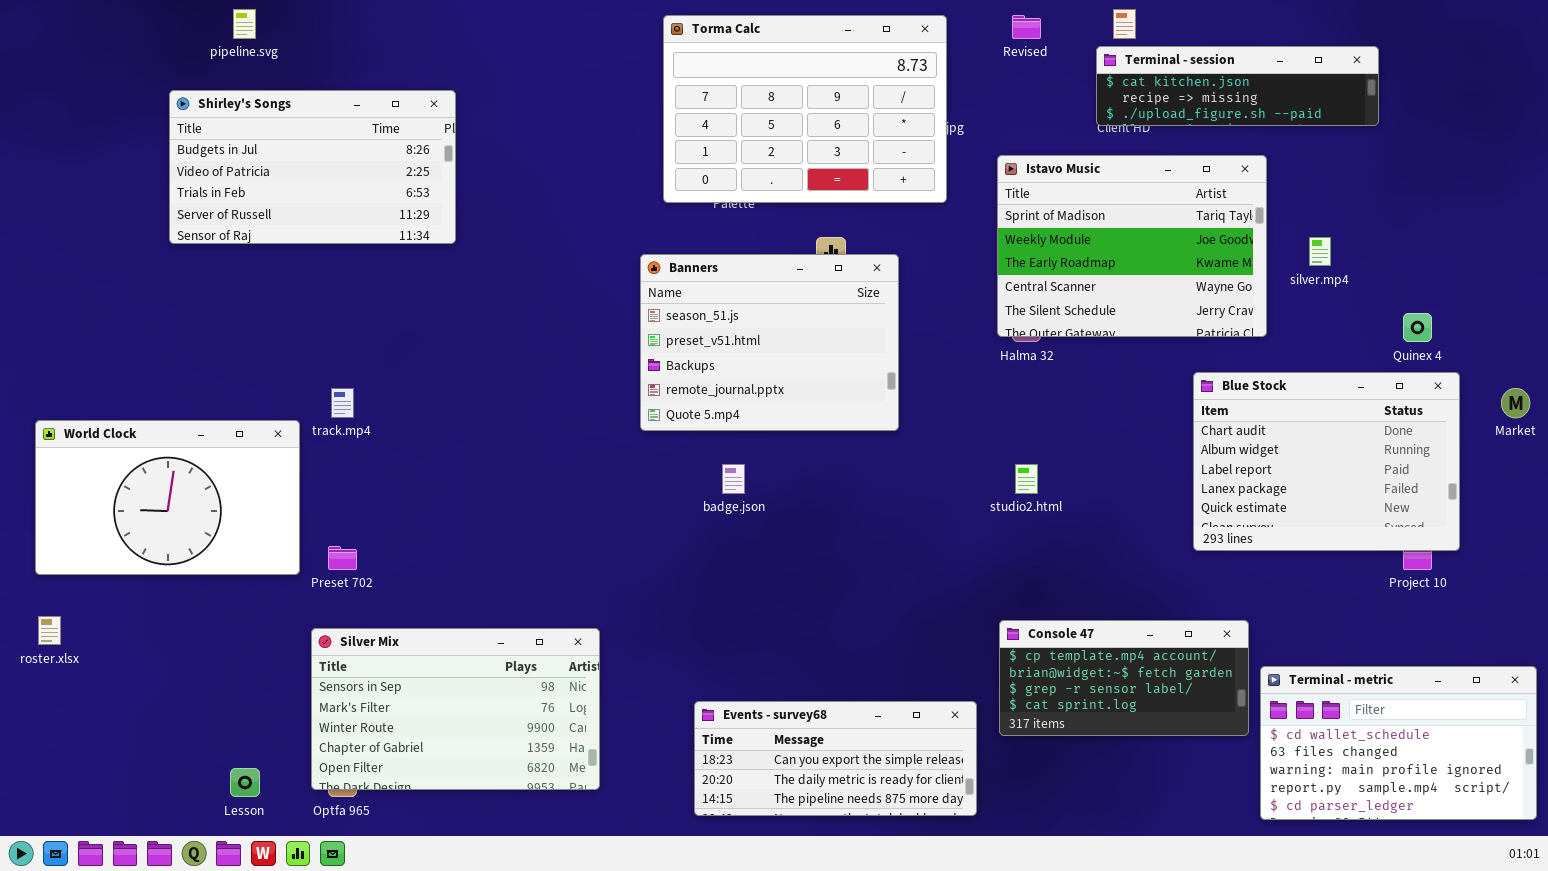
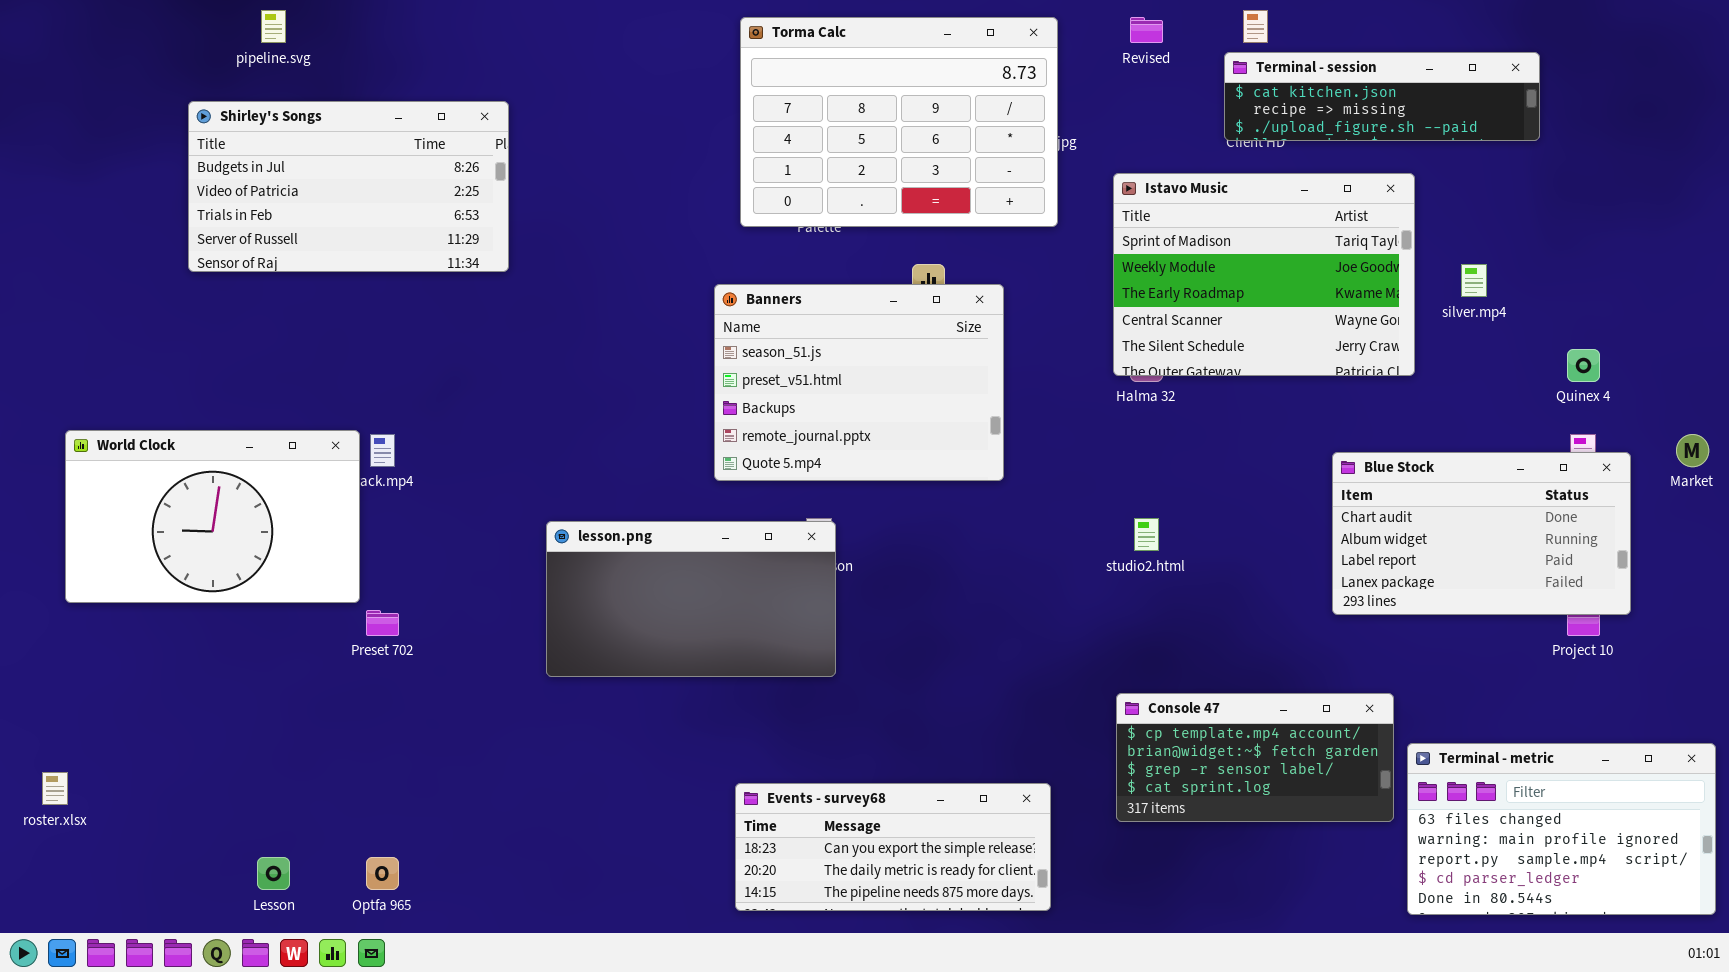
Blue Stock: [1193,372,1460,551] -> [1332,452,1631,615], resized
World Clock: [35,420,300,575] -> [65,430,360,603], moved
lesson.png: none -> [546,521,836,677], opened
roster.xlsx: [38,616,61,645] -> [42,772,68,805], moved
Silver Mix: [311,628,600,790] -> none, closed
Terminal - metric: [1260,666,1537,820] -> [1407,743,1716,915], scrolled down 1 row
Events - survey68: [694,701,977,816] -> [735,783,1051,911], moved

